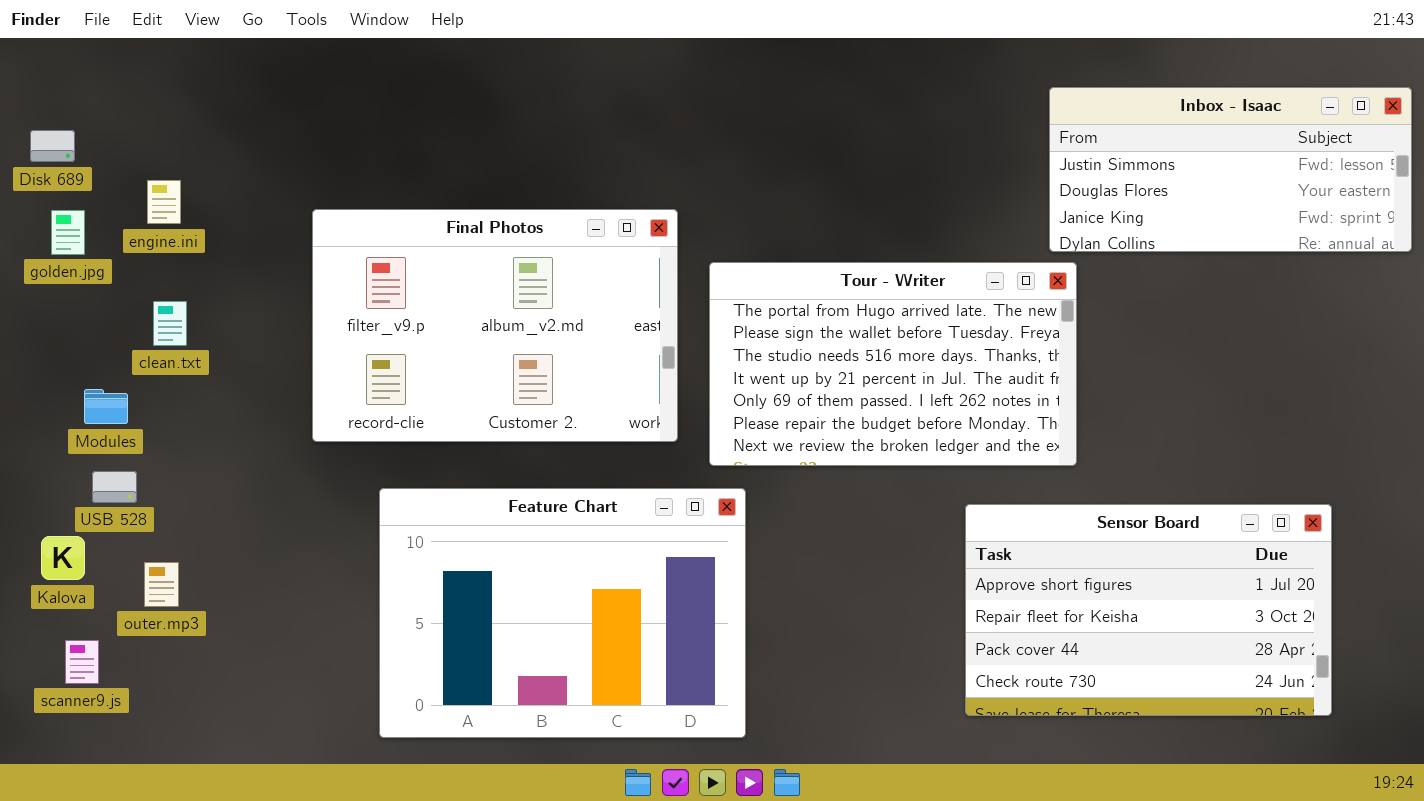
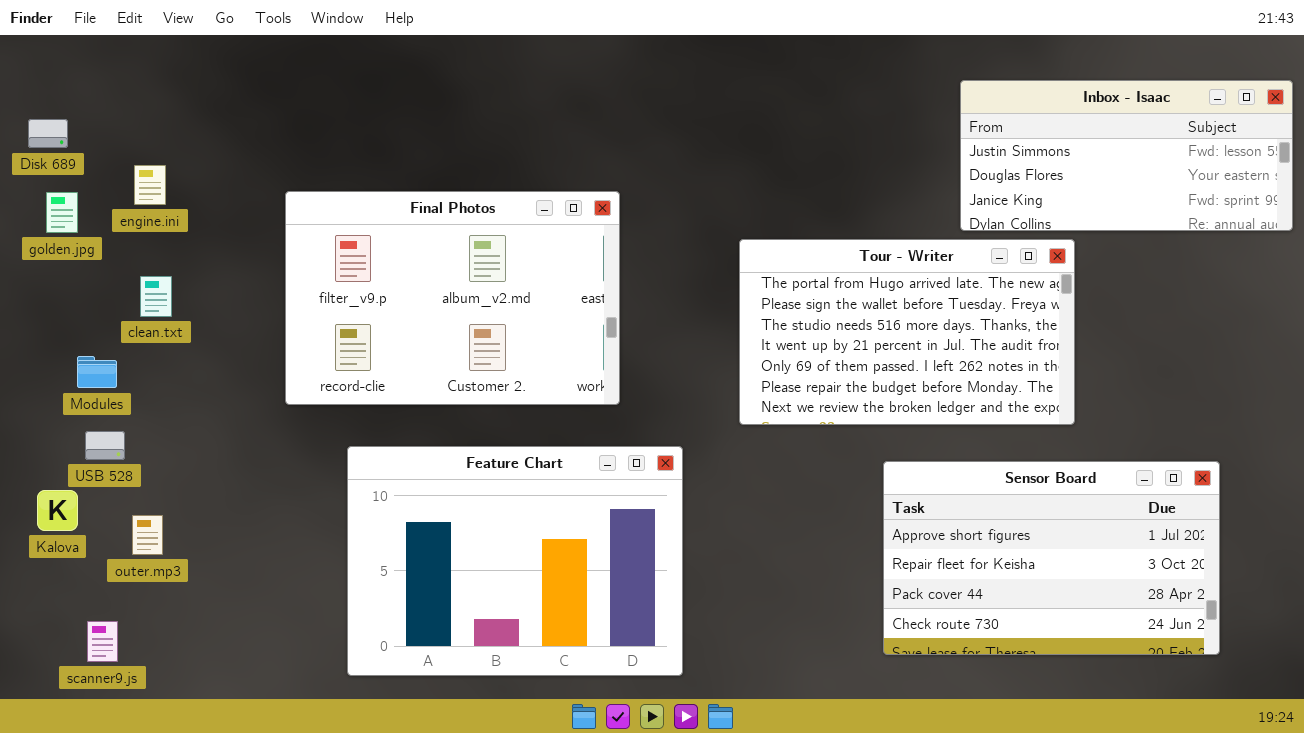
Tour - Writer: [709,262,1077,466] -> [739,239,1075,425], moved
scanner9.js: [65,640,99,684] -> [87,621,118,662], moved

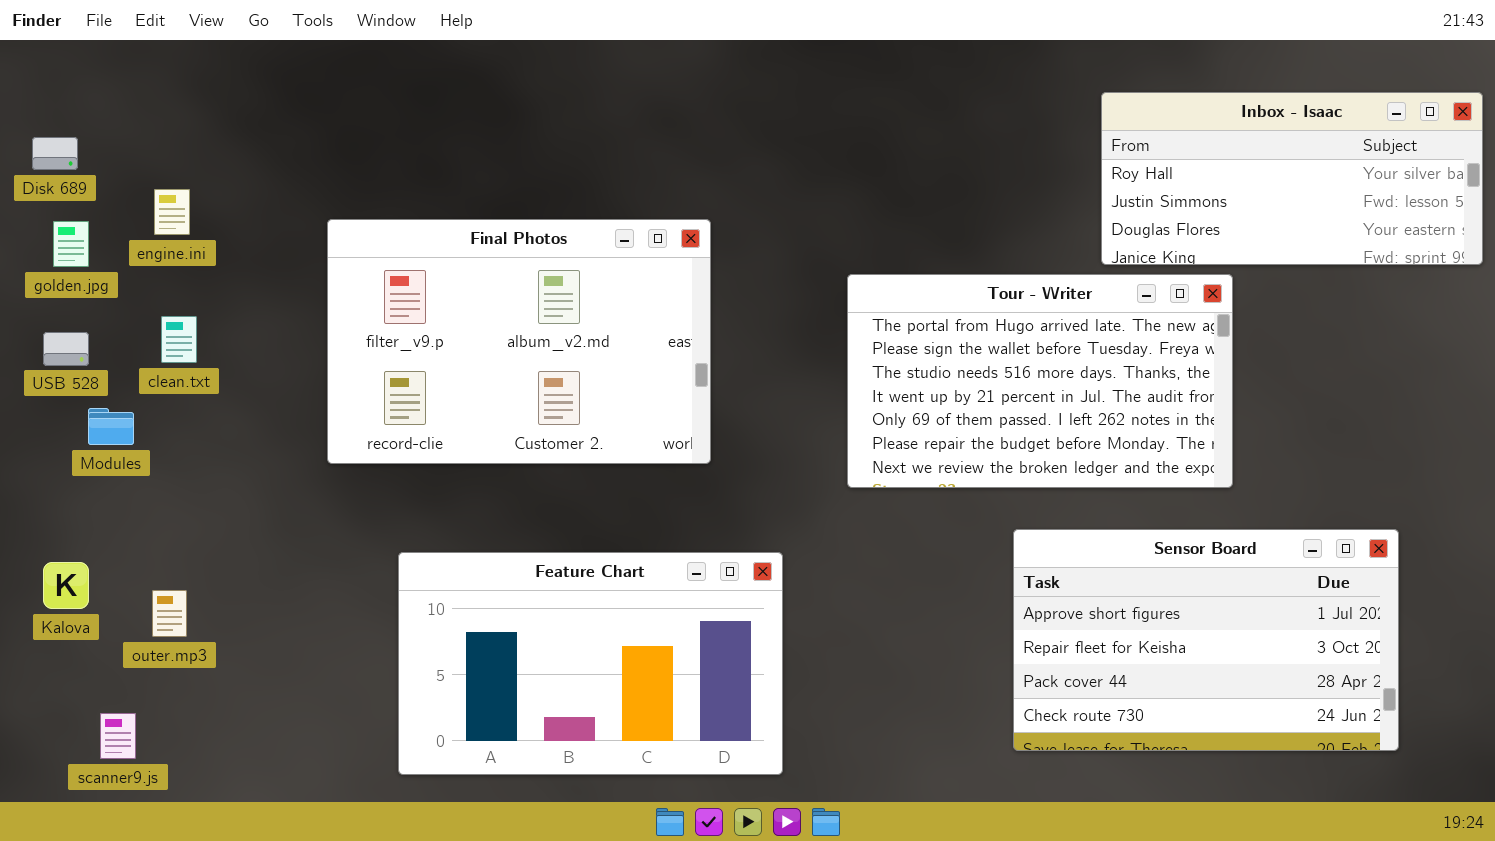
Inbox - Isaac: [960,80,1293,231] -> [1101,92,1483,265], scrolled up 1 row
USB 528: [85,431,125,460] -> [43,332,89,366], moved
Feature Chart: [347,446,683,676] -> [398,552,783,775], resized

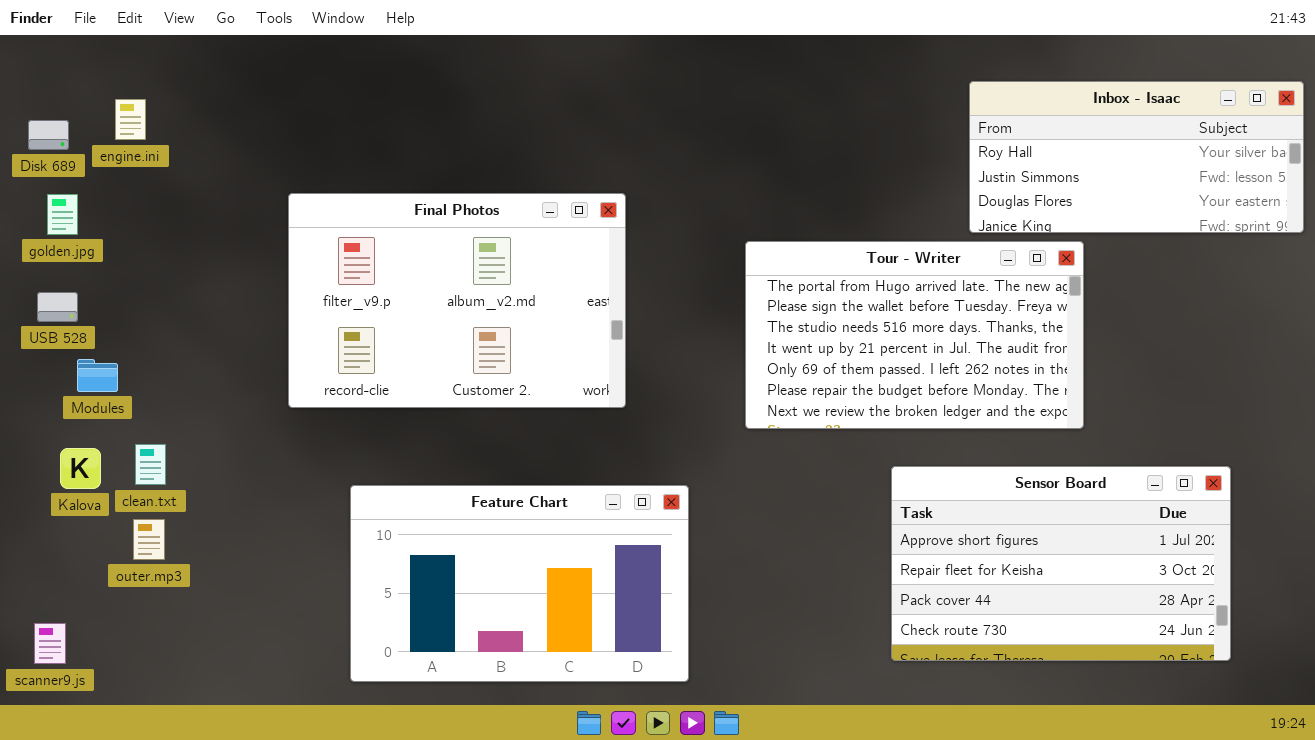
engine.ini: [154,189,190,235] -> [115,99,146,140], moved
clean.txt: [161,316,197,363] -> [135,444,166,485], moved
Kalova: [43,562,89,609] -> [60,448,101,489], moved
scanner9.js: [100,713,136,759] -> [34,623,66,664], moved

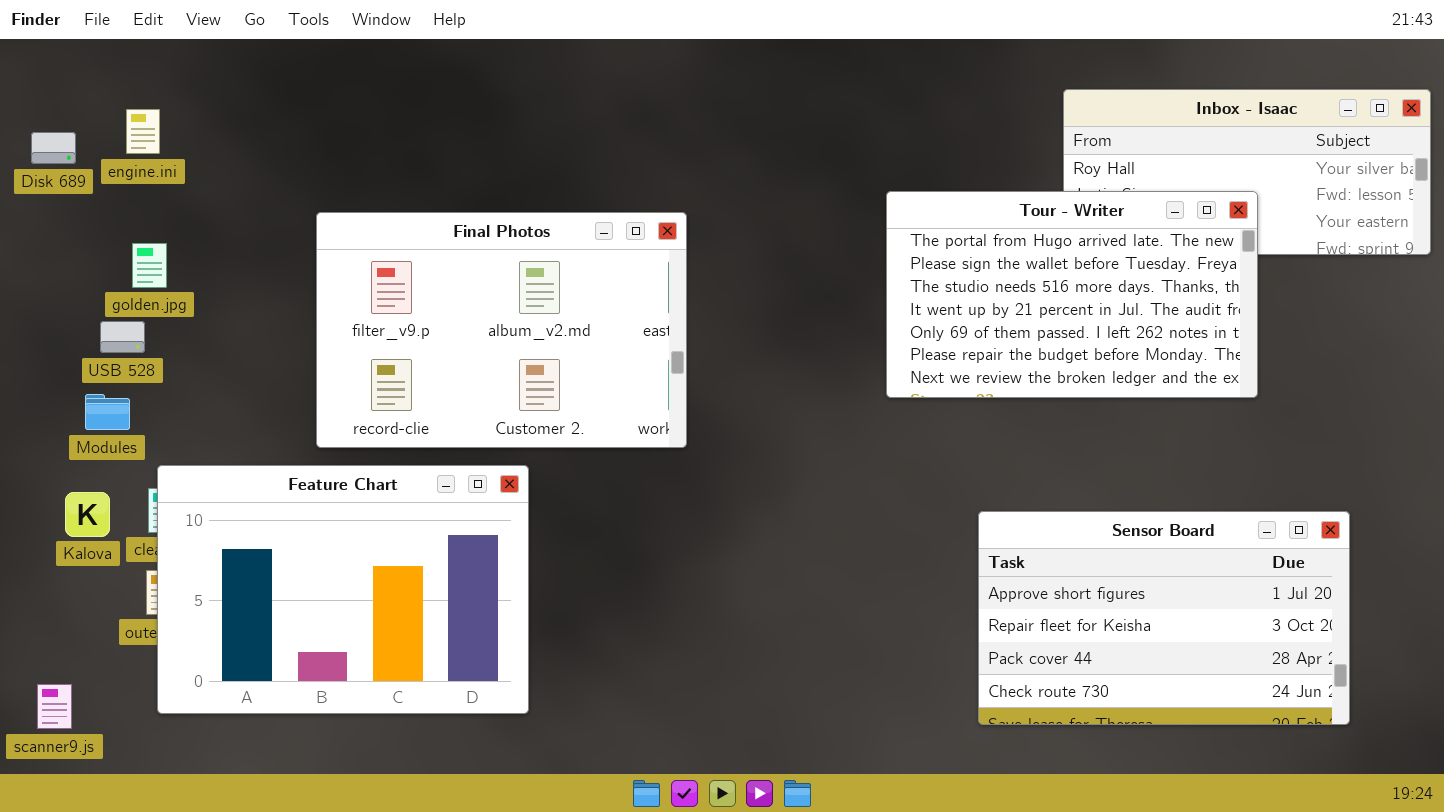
golden.jpg: [47,194,78,235] -> [132,243,167,288], moved
Tour - Writer: [745,241,1084,429] -> [886,191,1258,398], moved
USB 528: [37,292,78,322] -> [100,321,145,353], moved
Feature Chart: [350,485,689,682] -> [157,465,529,714], moved, resized

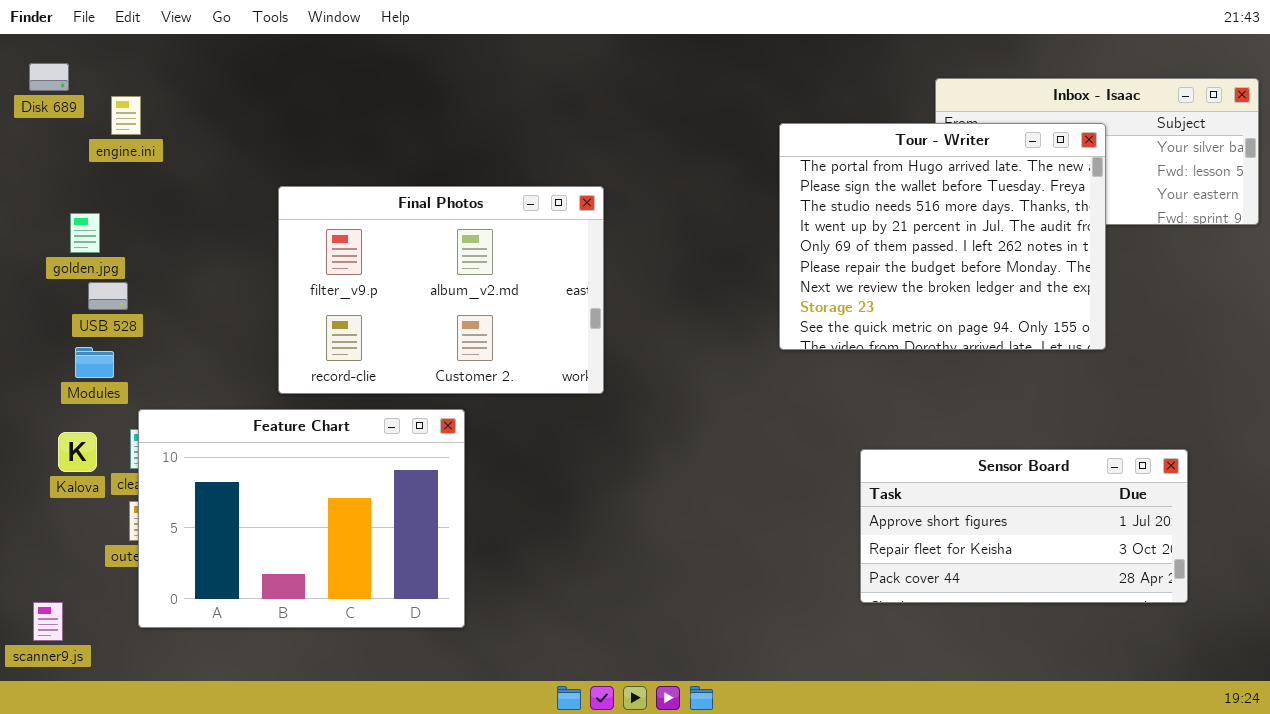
Disk 689: [31,132,76,164] -> [29,63,69,91], moved
Tour - Writer: [886,191,1258,398] -> [779,123,1106,350], resized
golden.jpg: [132,243,167,288] -> [70,213,100,253], moved
Sensor Board: [978,511,1350,725] -> [860,449,1188,603], resized

